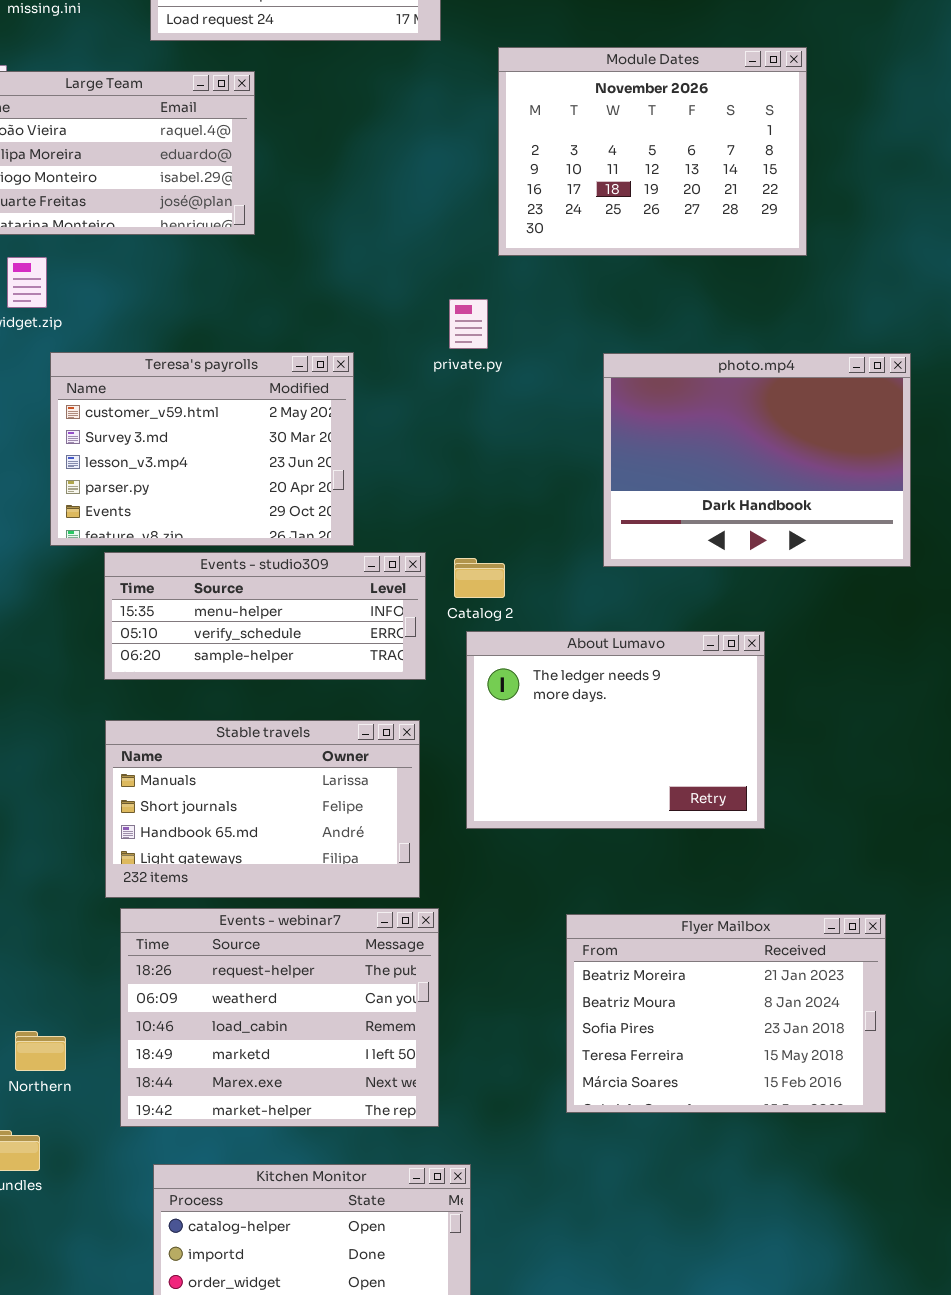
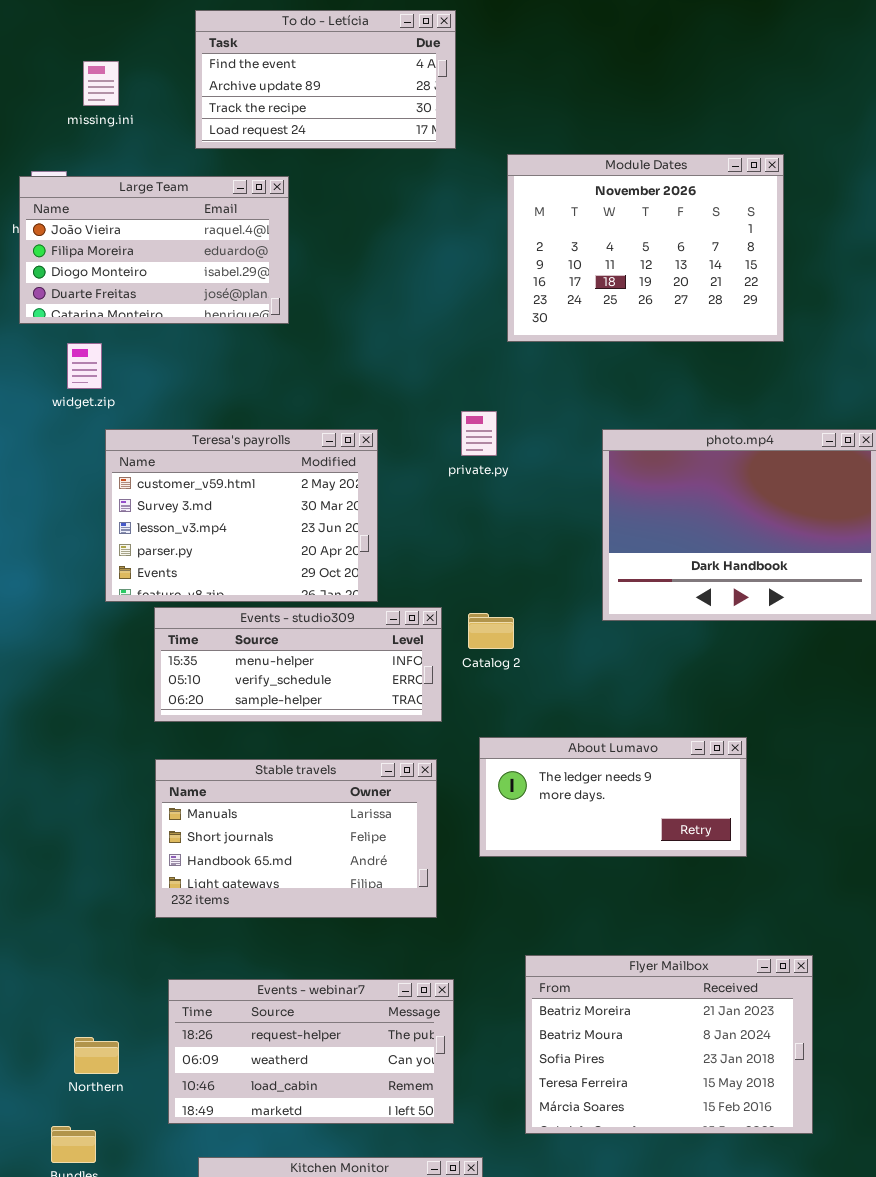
private.py: [449,299,488,349] -> [461,411,497,456], moved
About Lumavo: [466,631,765,829] -> [479,737,747,857], resized
Events - webinar7: [120,908,439,1127] -> [168,979,454,1124], resized
Flyer Mailbox: [566,914,886,1113] -> [525,955,813,1134], moved

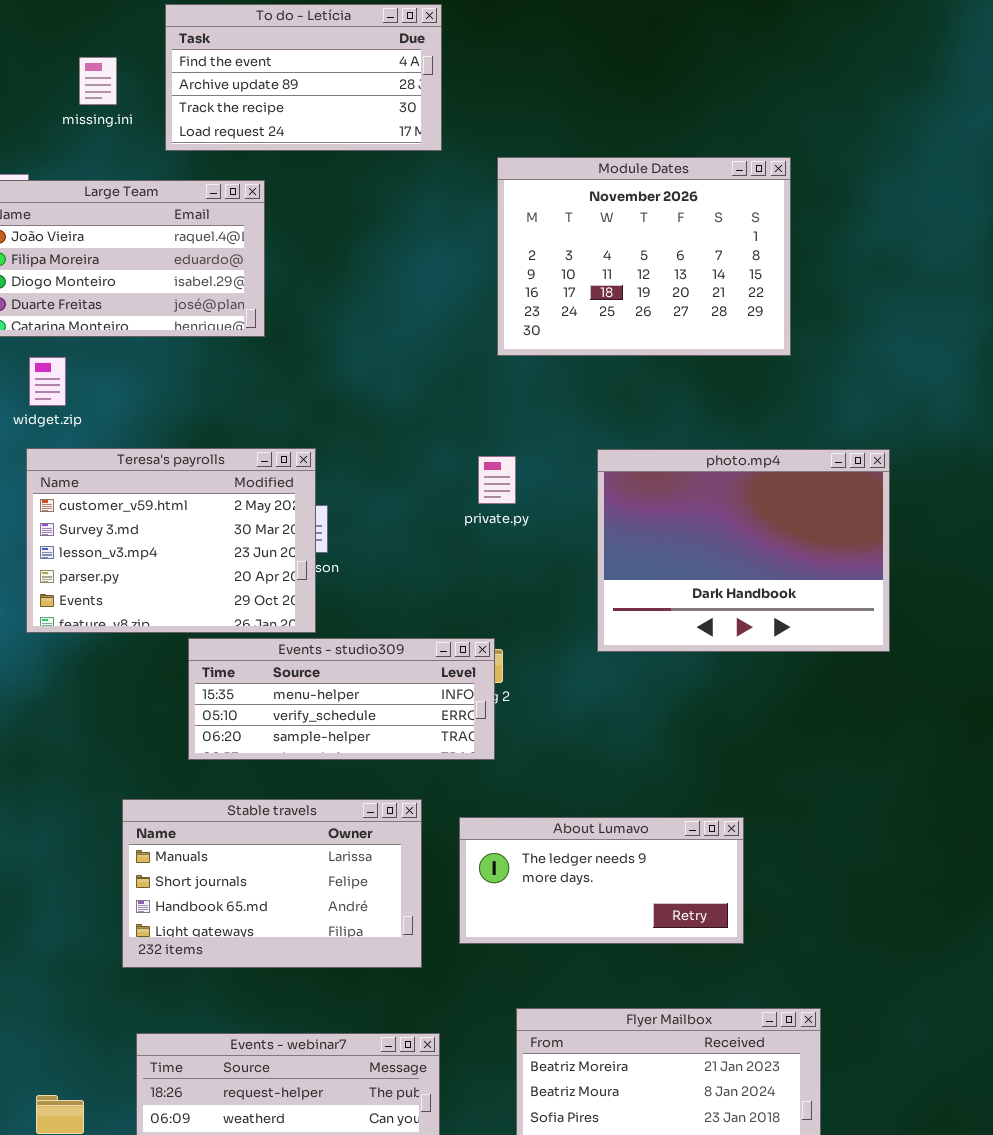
missing.ini: [83,61,119,106] -> [79,57,117,105], moved
private.py: [461,411,497,456] -> [478,456,516,504], moved
Teresa's payrolls: [105,429,378,602] -> [26,448,316,633], moved
Events - studio309: [154,607,442,722] -> [188,638,495,760], moved
About Lumavo: [479,737,747,857] -> [459,817,744,944], moved

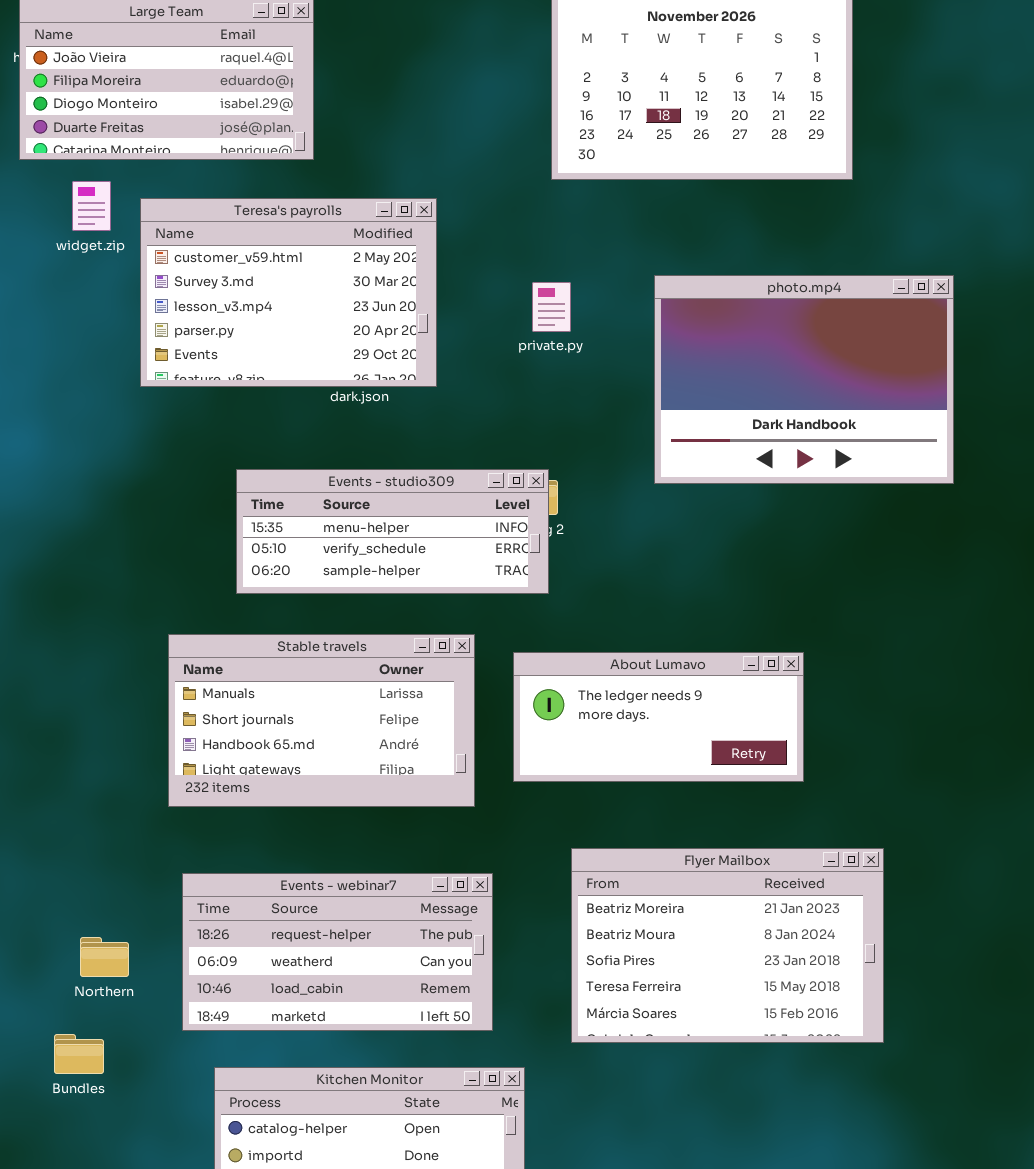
Teresa's payrolls: [26,448,316,633] -> [140,198,437,387], moved

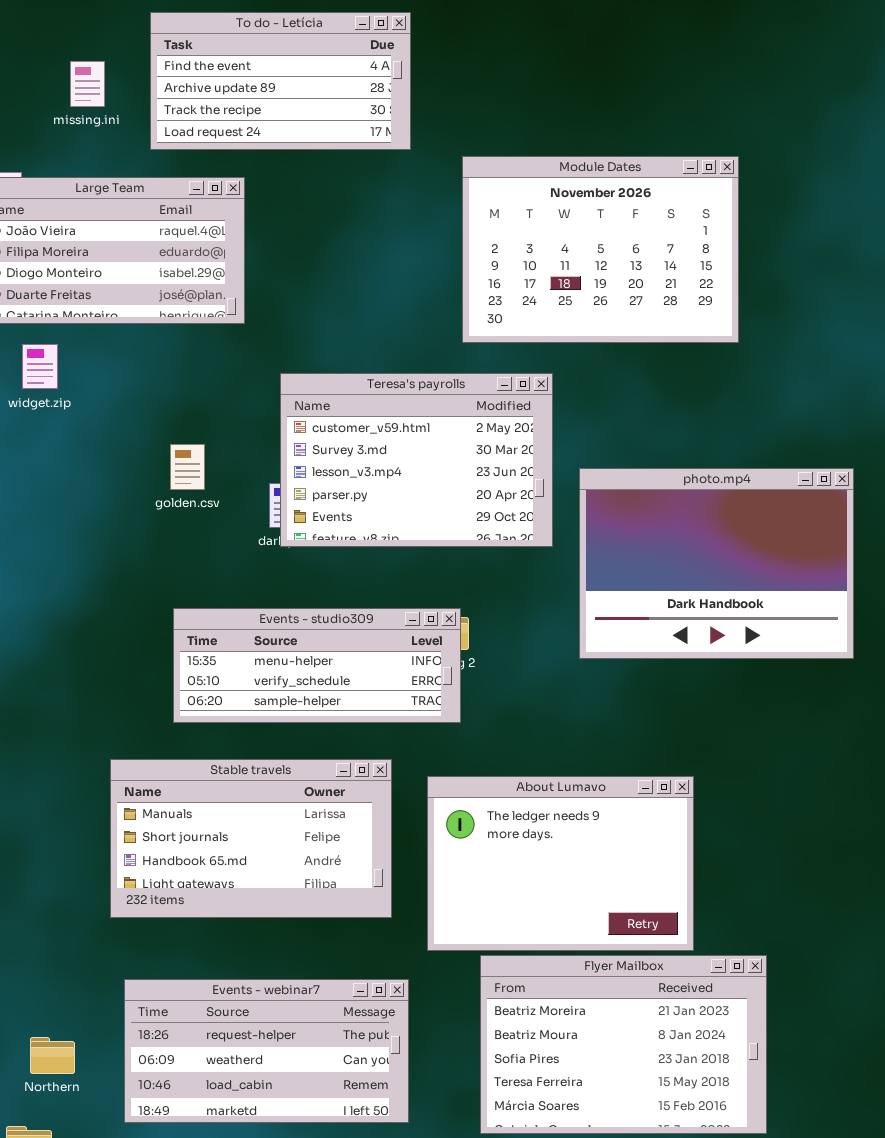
Teresa's payrolls: [140,198,437,387] -> [280,373,553,547], moved
photo.mp4: [654,275,954,484] -> [579,468,854,659], moved
About Lumavo: [513,652,804,782] -> [427,776,694,951], resized

